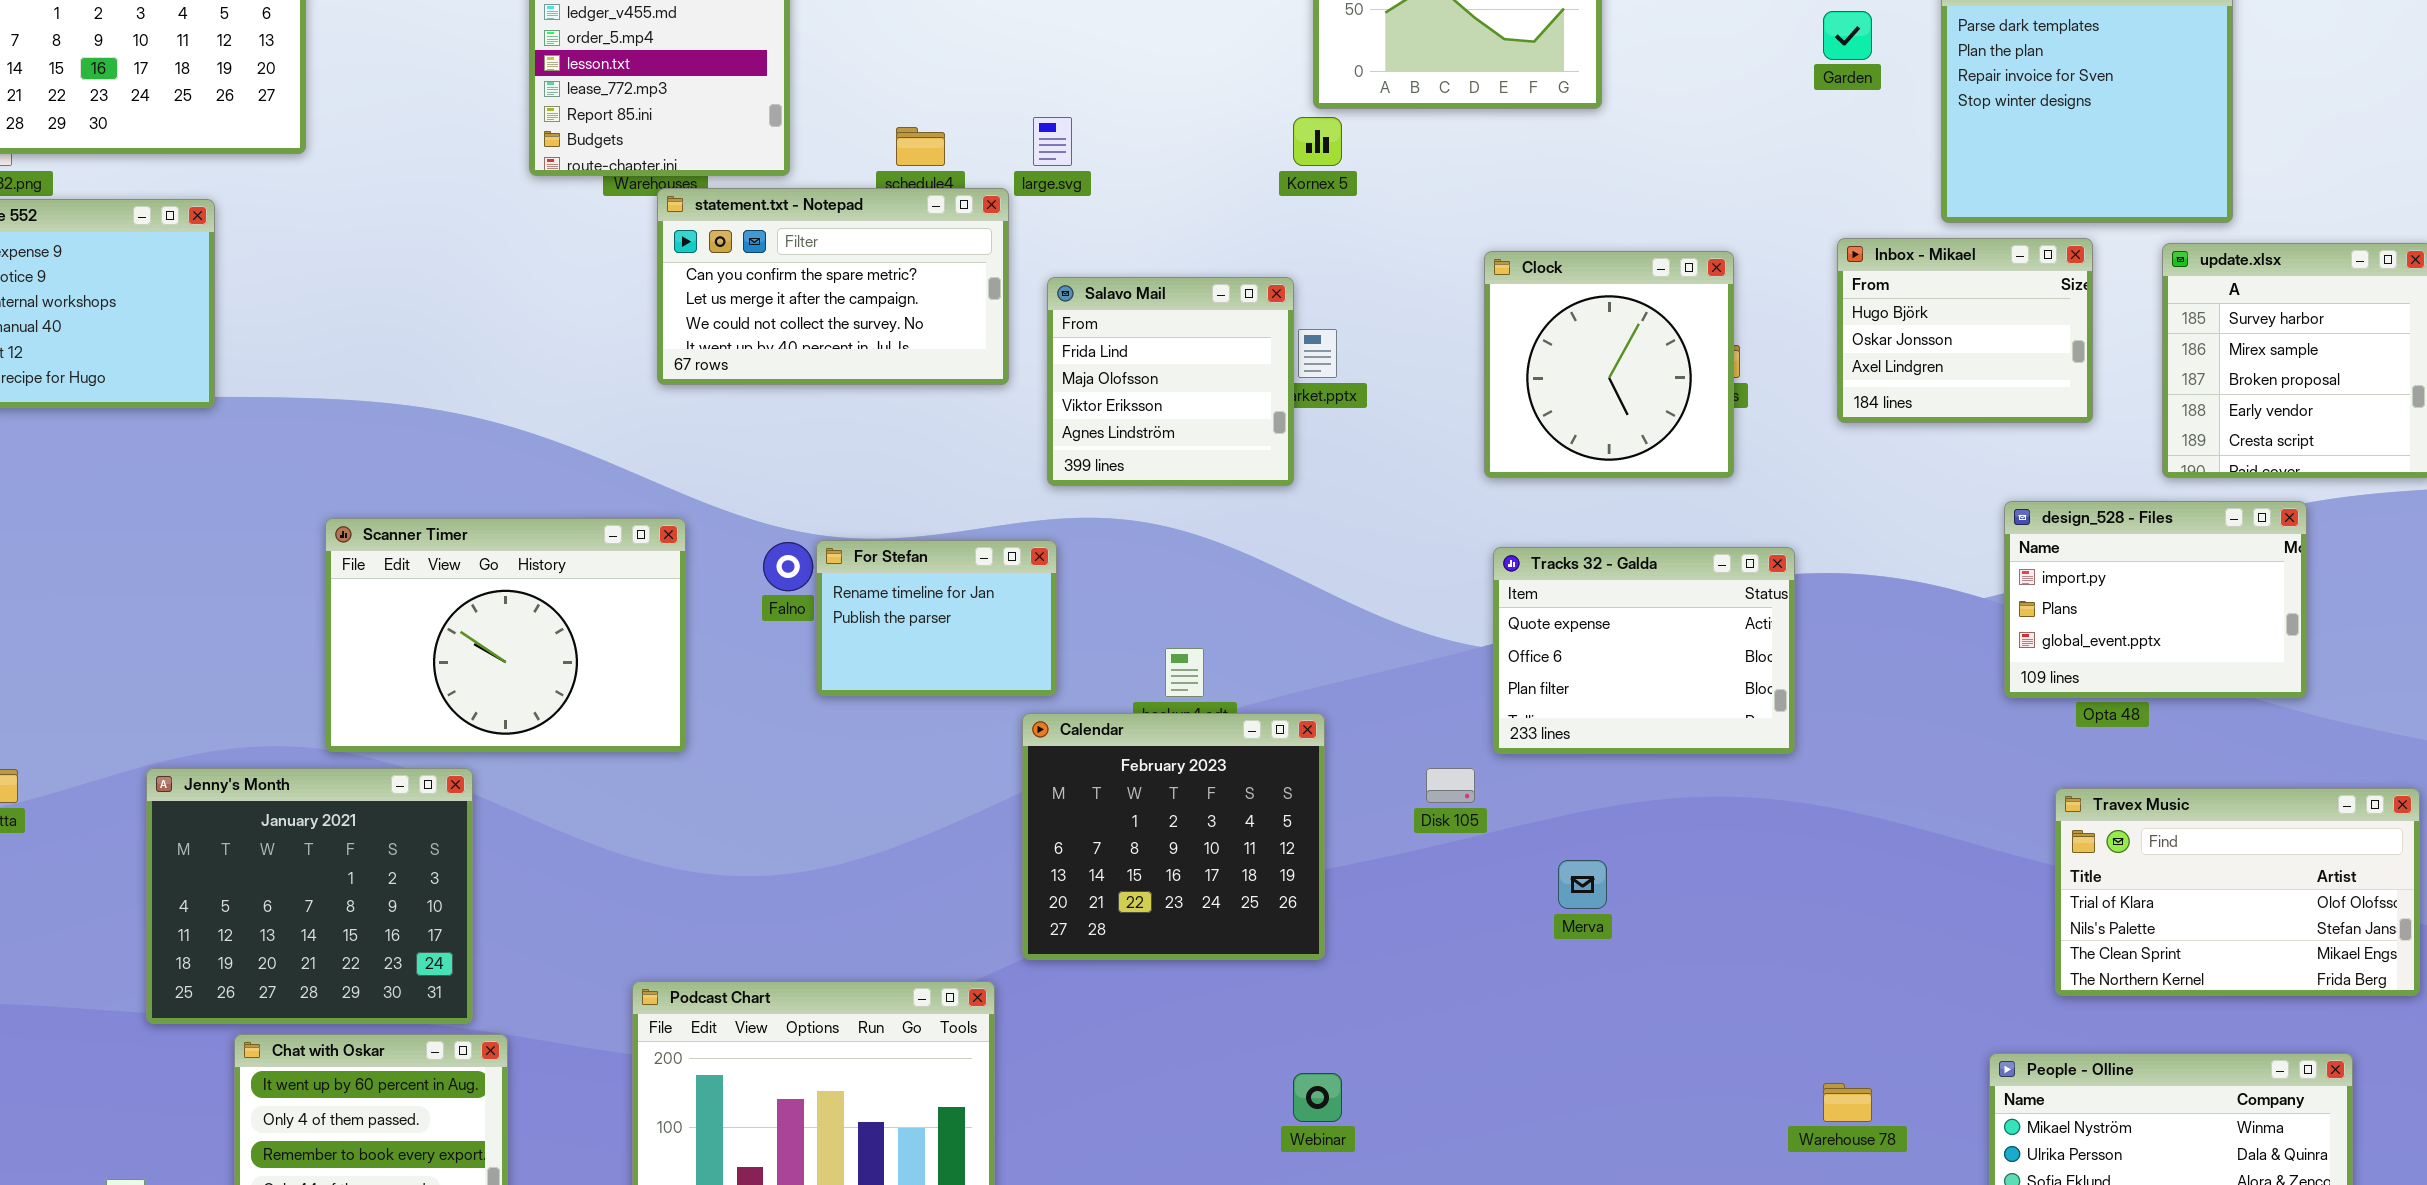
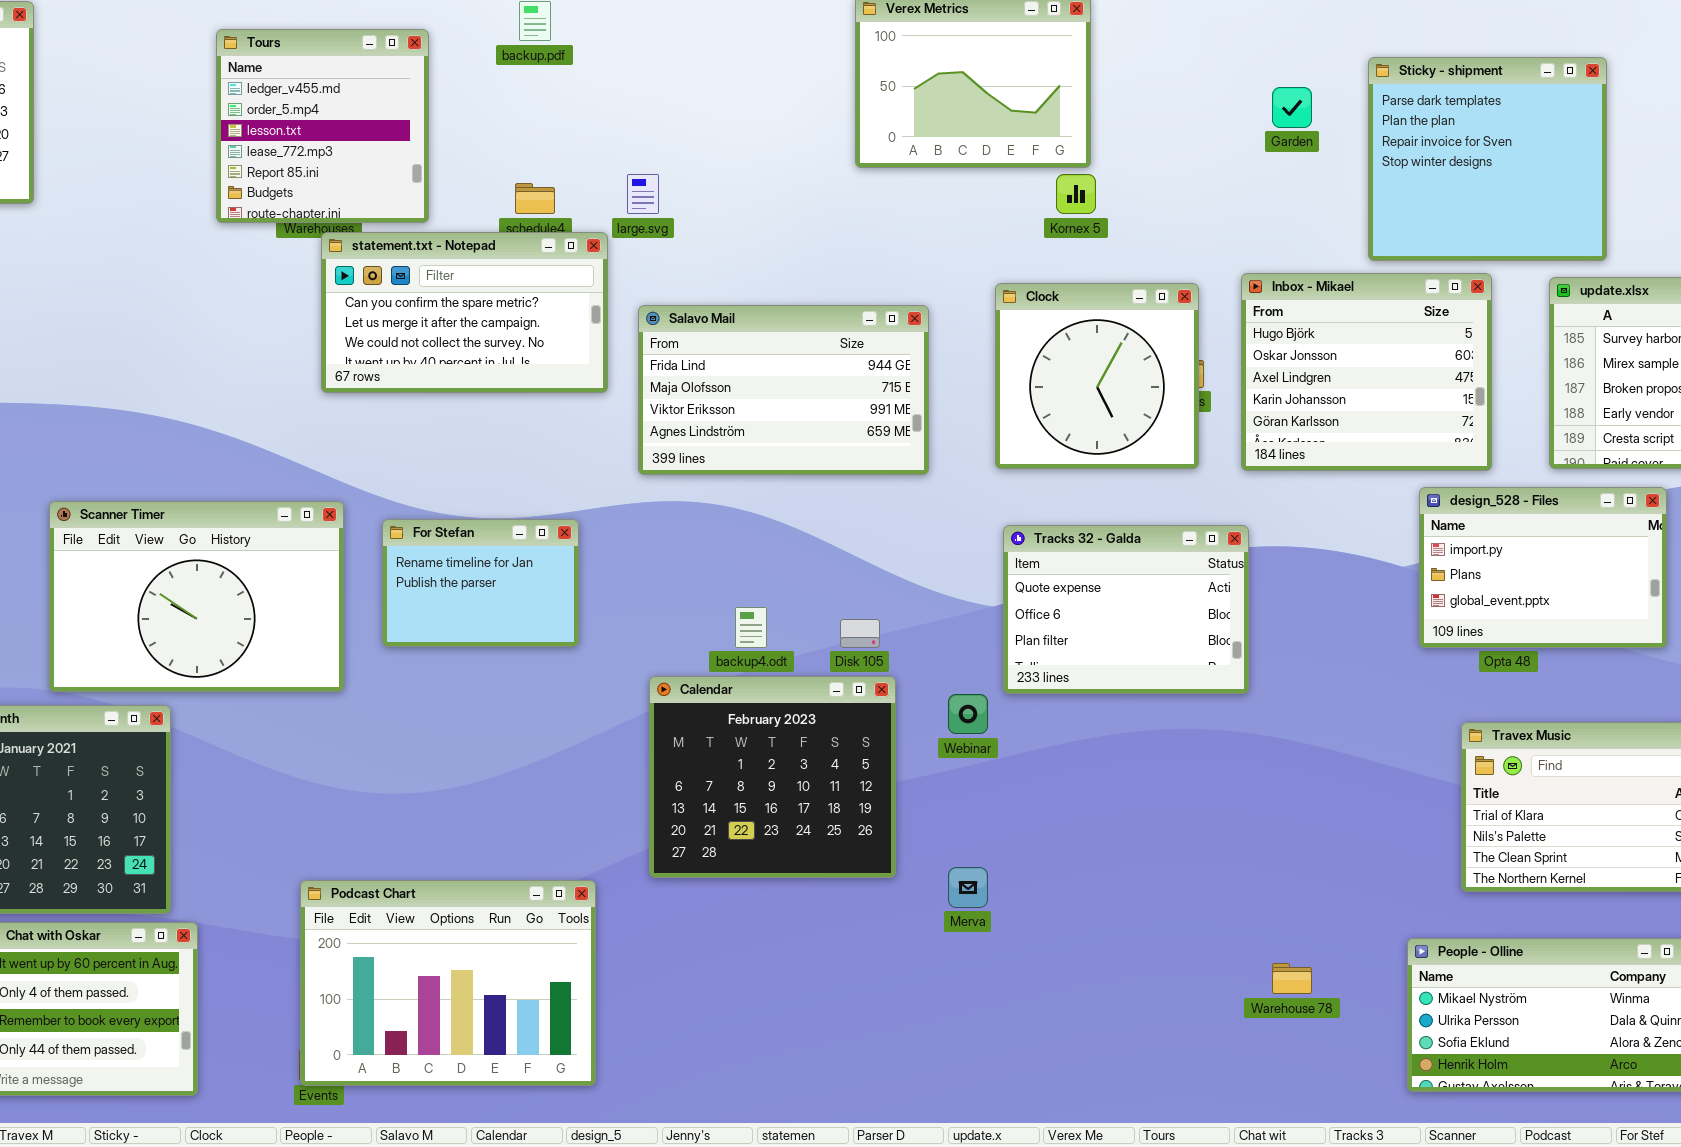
Kornex 5: [1293,117,1342,166] -> [1056,174,1096,214], moved
Inbox - Mikael: [1837,238,2093,423] -> [1241,273,1492,471], resized
Salavo Mail: [1047,277,1294,486] -> [638,305,929,475], resized
For Stefan: [816,540,1057,696] -> [382,519,579,647], moved
Calendar: [1022,713,1325,960] -> [649,676,896,878], moved
Disk 105: [1426,768,1475,803] -> [840,619,880,648], moved
Merva: [1558,860,1607,909] -> [948,867,988,908], moved
Webinar: [1293,1073,1342,1122] -> [948,694,988,734], moved

